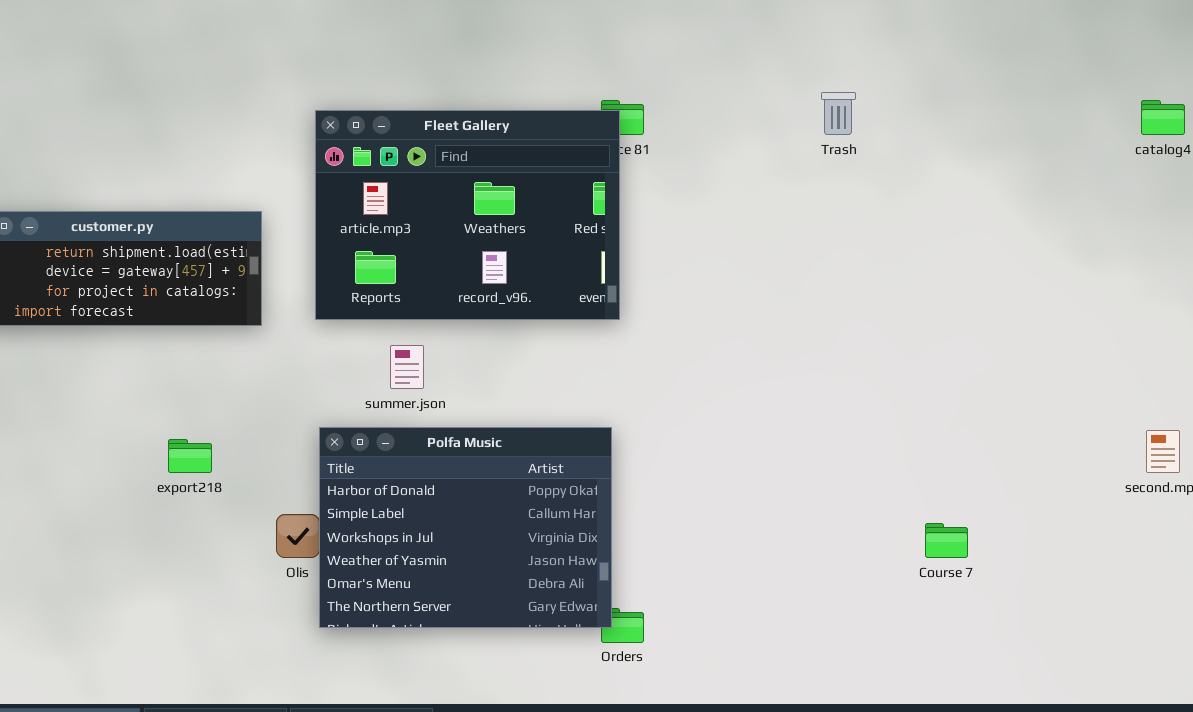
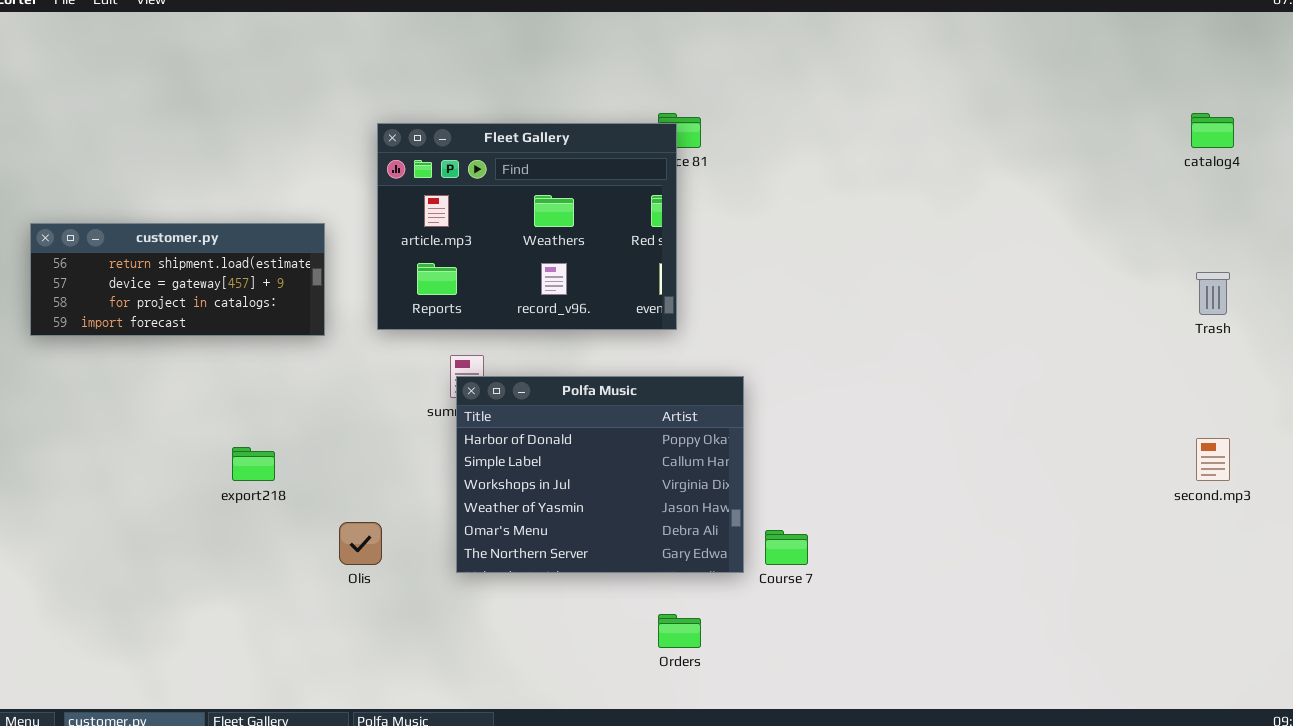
Trash: [821,92,856,135] -> [1196,272,1230,315], moved
Polfa Music: [319,427,612,628] -> [456,376,744,573], moved
Course 7: [925,523,968,558] -> [765,530,808,565], moved

